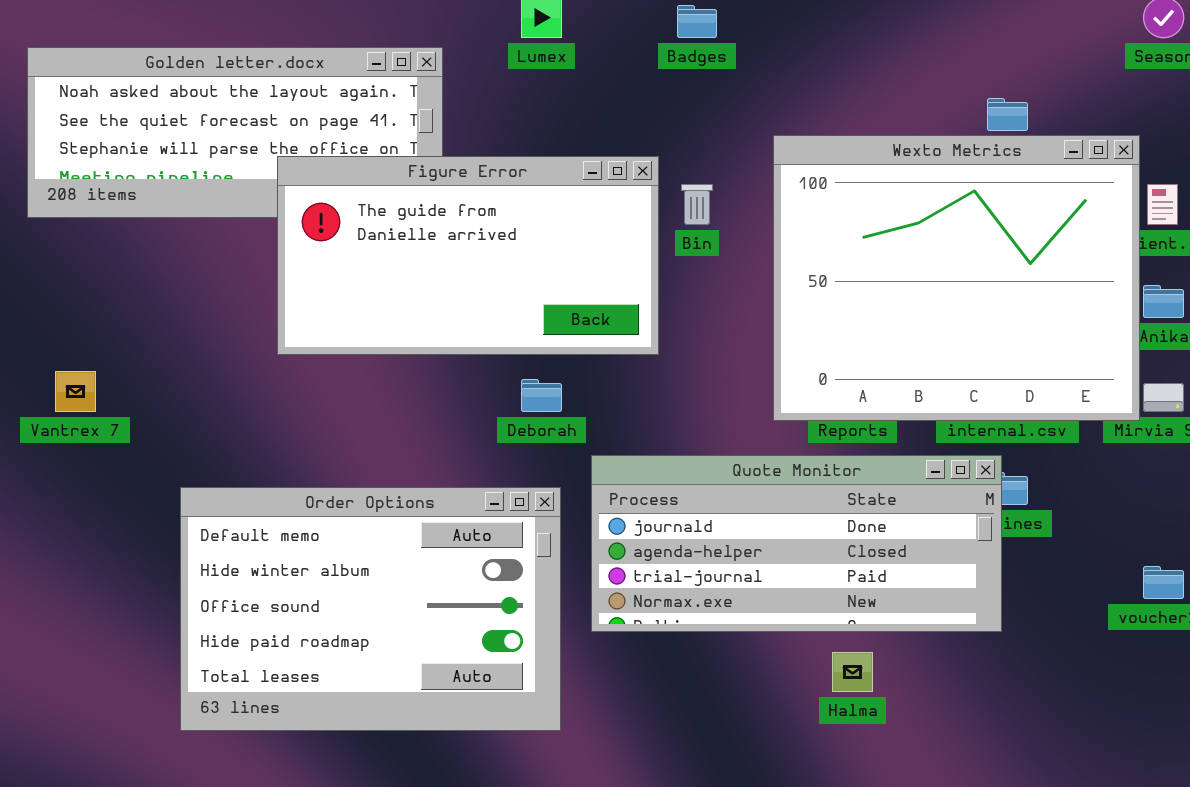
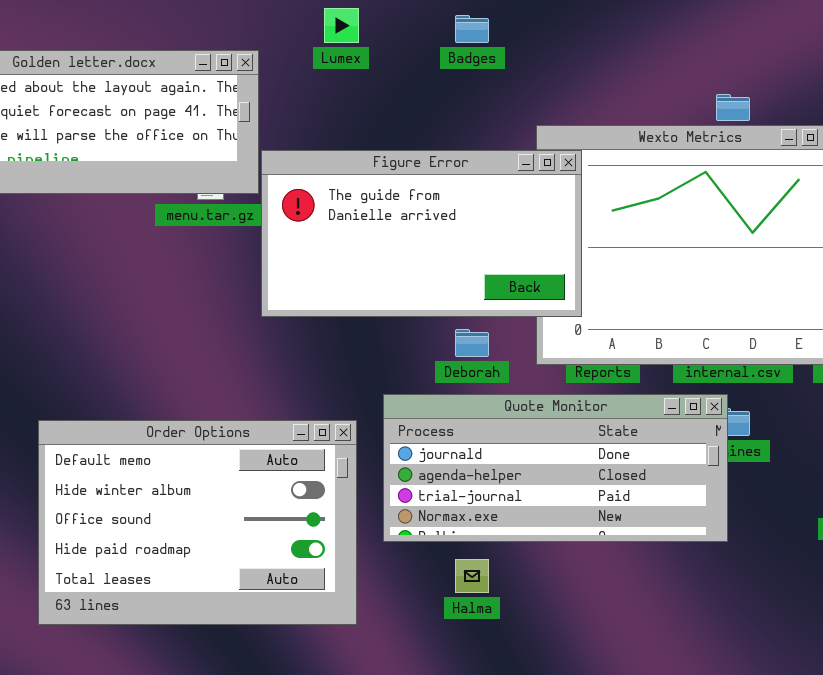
Figure Error: [277,156,659,355] -> [261,150,582,317], moved
Deborah: [521,379,562,412] -> [455,329,489,357], moved
Halma: [832,652,873,692] -> [455,559,489,593], moved

